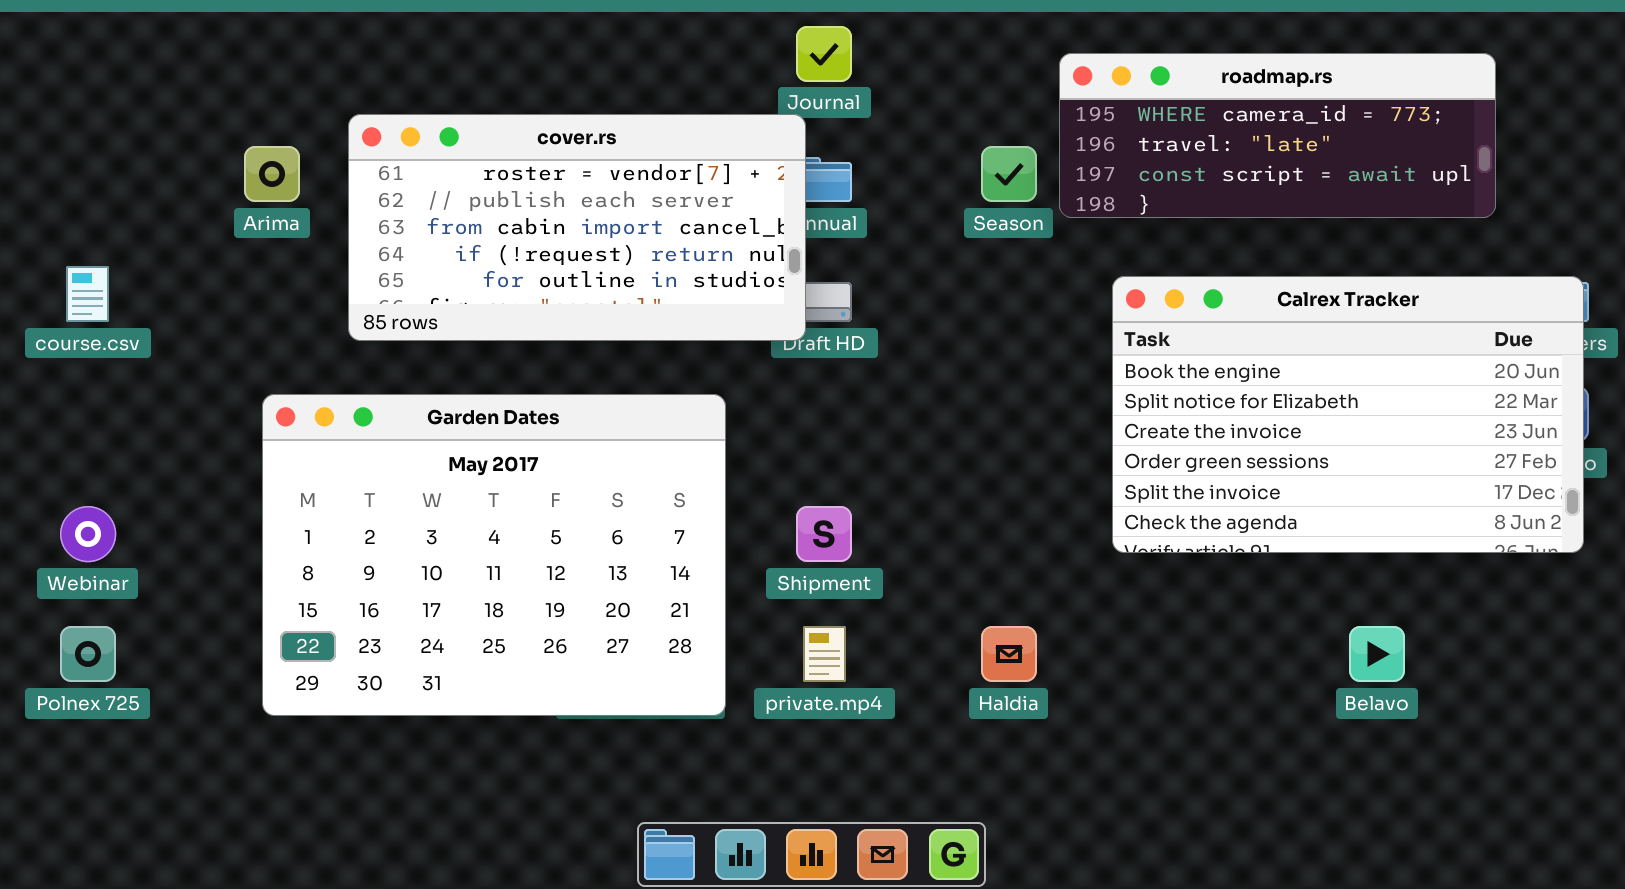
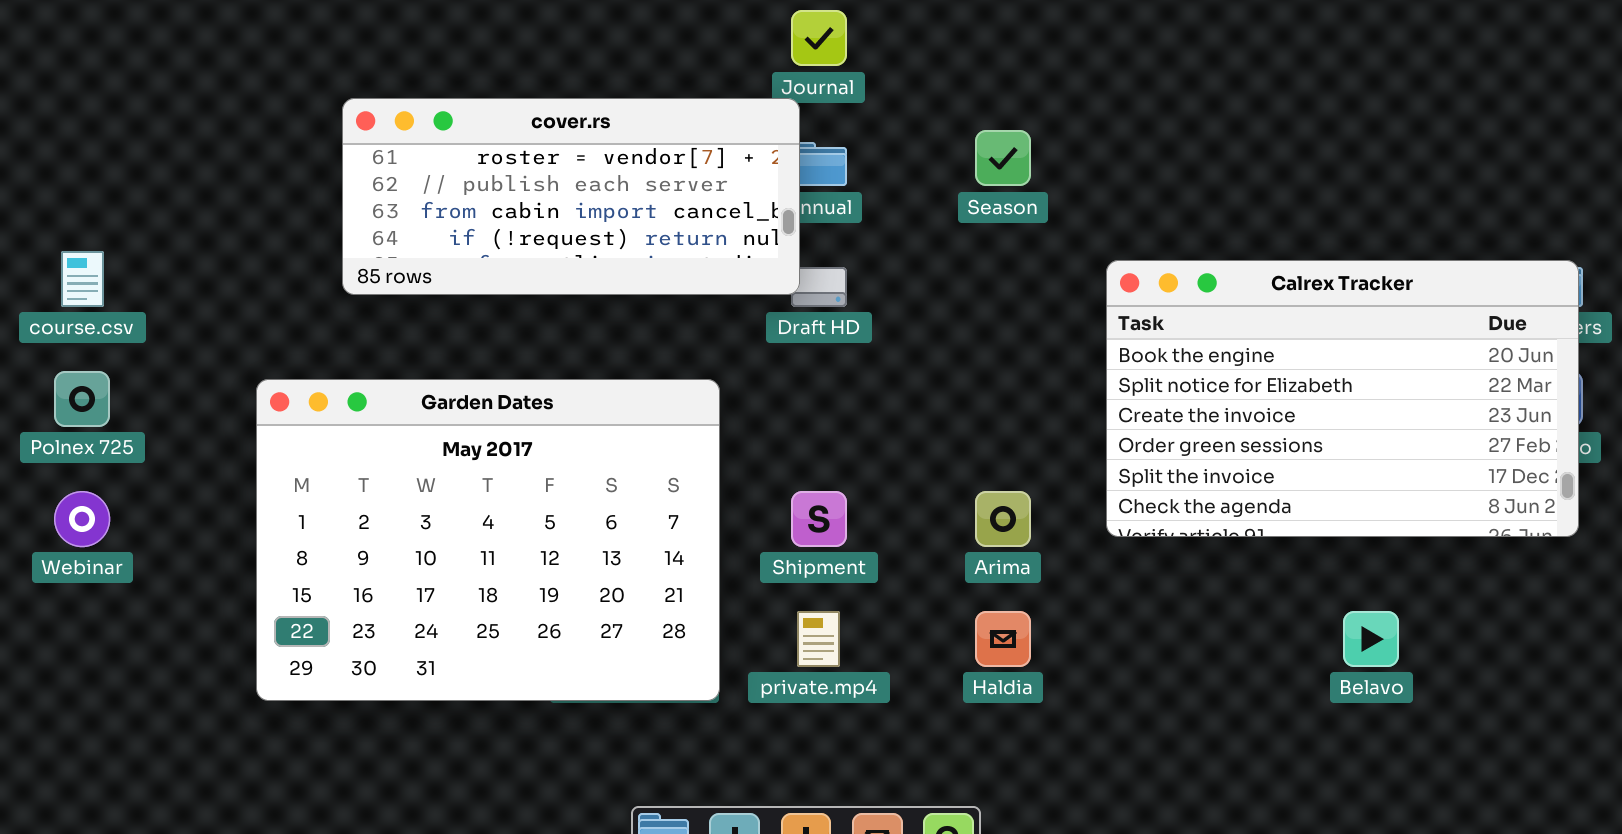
roadmap.rs: [1059,53,1496,218] -> none, closed
cover.rs: [348,114,806,341] -> [342,98,800,295], resized
Arima: [244,146,300,202] -> [975,491,1031,547], moved
Polnex 725: [60,626,116,682] -> [54,371,110,427], moved

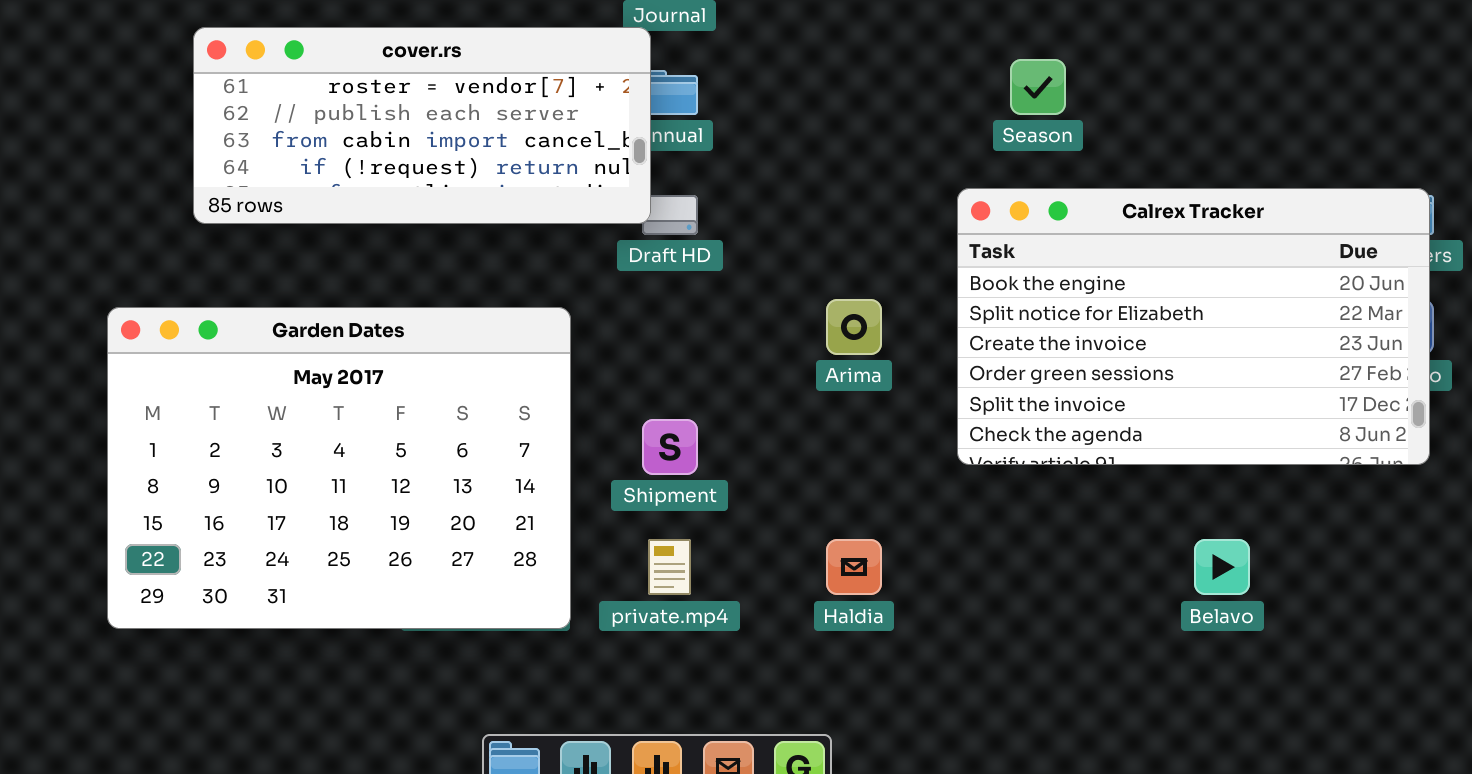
Season: [975,130,1031,186] -> [1010,59,1066,115], moved
Arima: [975,491,1031,547] -> [826,299,882,355], moved

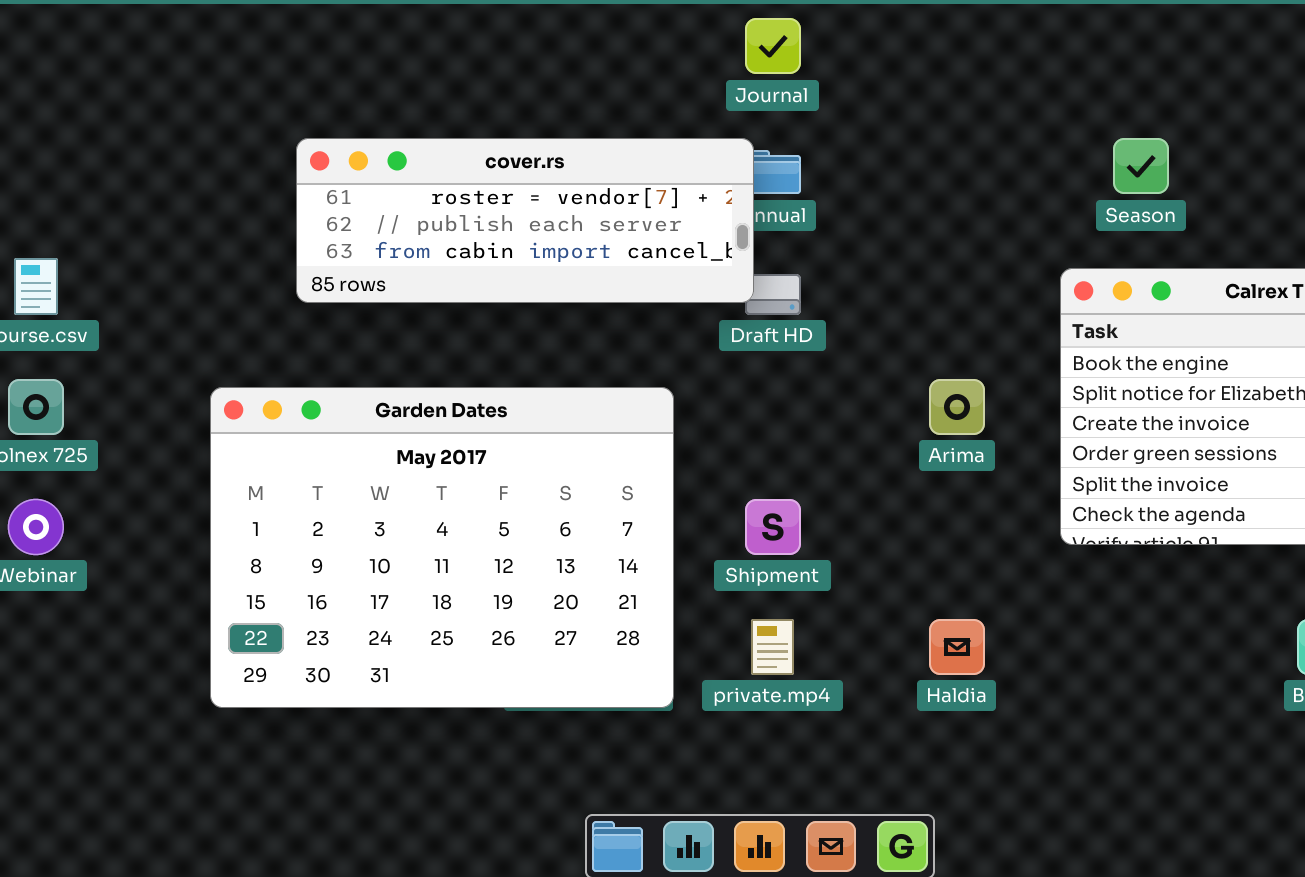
cover.rs: [193,27,651,224] -> [296,138,754,303], resized

